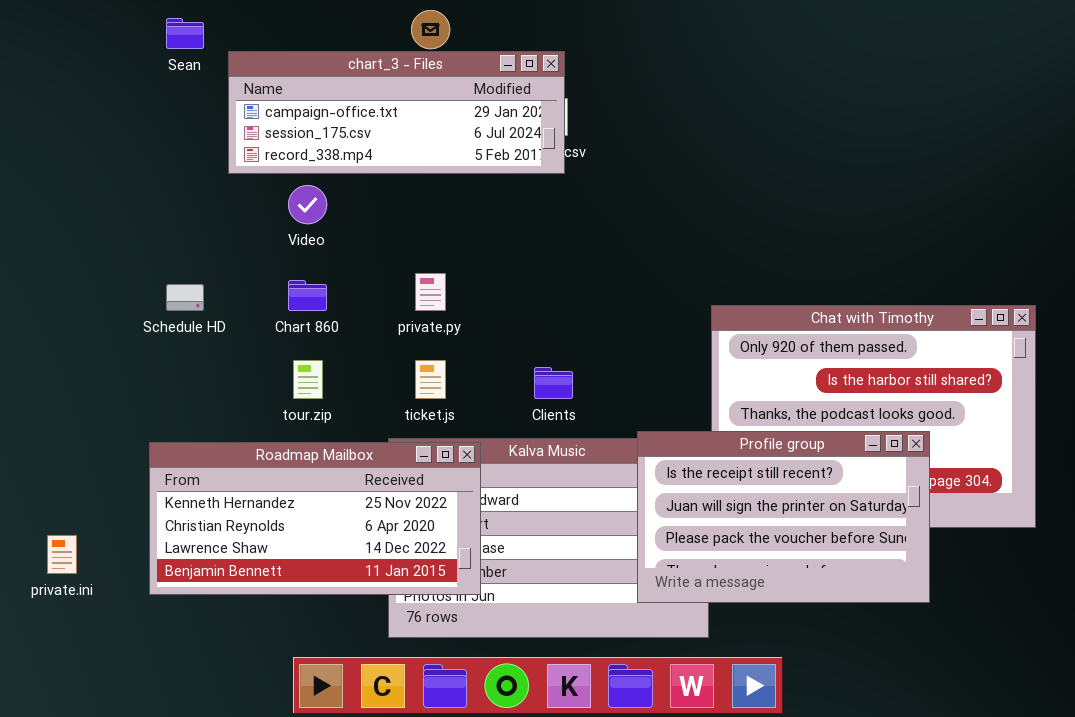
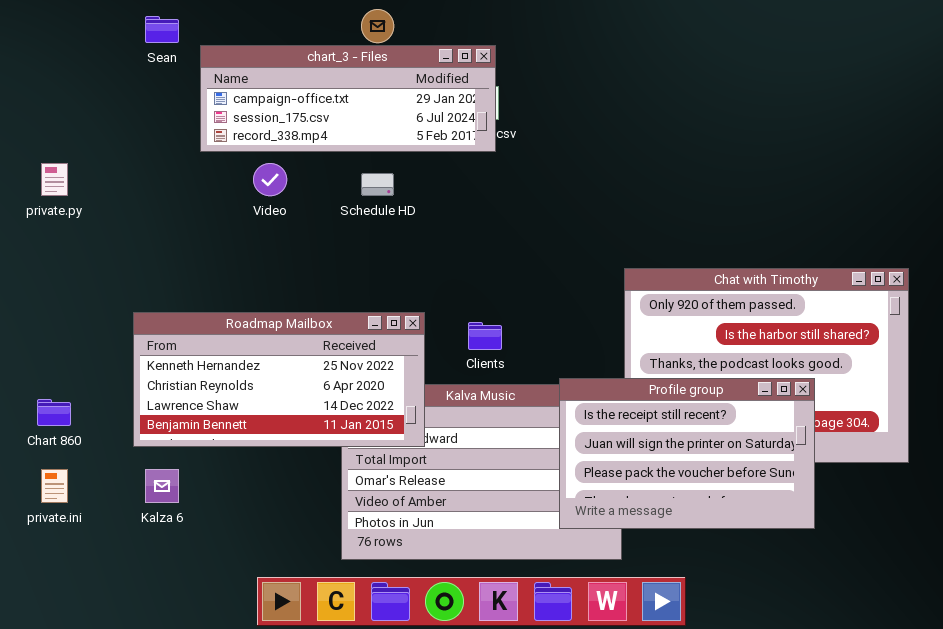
private.py: [415,273,446,311] -> [41,163,68,196], moved
Chart 860: [288,280,327,311] -> [37,399,71,426], moved
Schedule HD: [166,284,204,311] -> [361,173,394,196], moved
Roadmap Mailbox: [149,442,481,595] -> [133,312,425,447], moved

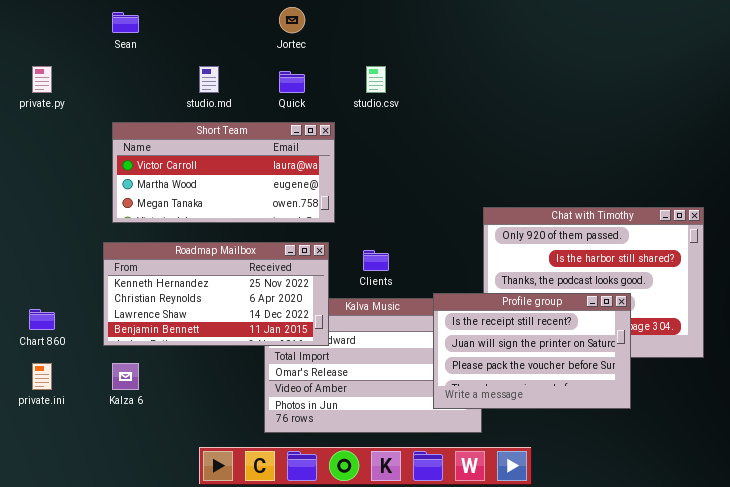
chart_3 - Files: [200,45,496,152] -> none, closed
Short Team: none -> [112,122,335,223], opened
private.py: [41,163,68,196] -> [32,66,52,93], moved

